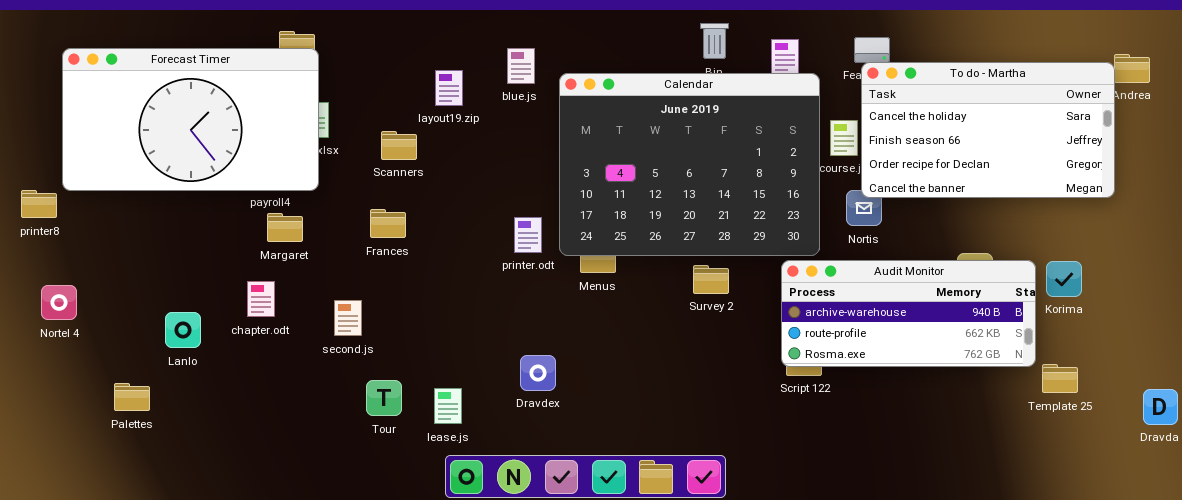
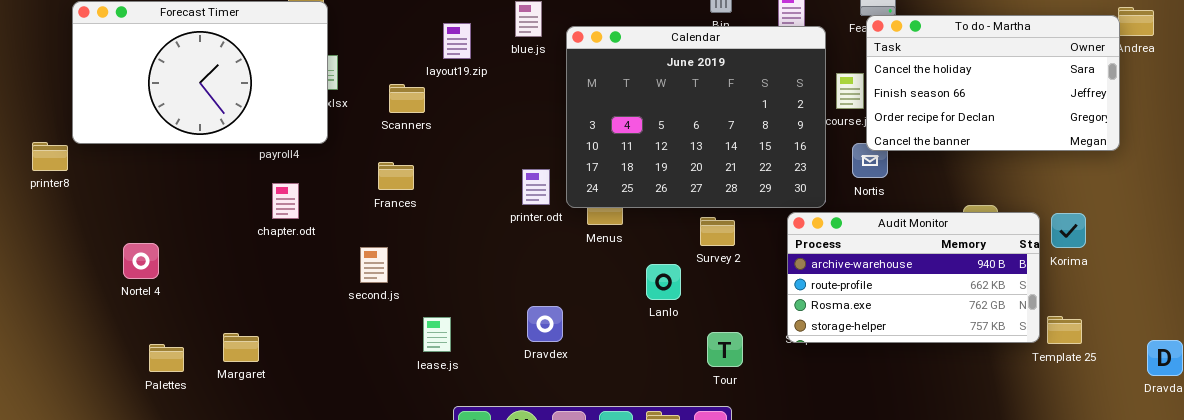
Margaret: [267,213,303,242] -> [223,333,259,362], moved
Audit Monitor: [781,260,1036,367] -> [787,212,1040,343], resized
chapter.odt: [247,281,275,317] -> [272,183,299,219], moved
Nortel 4: [41,285,77,320] -> [123,243,159,279], moved
second.js: [334,300,362,336] -> [360,247,388,283], moved
Lanlo: [165,312,201,348] -> [646,264,681,300], moved
Tour: [366,380,402,416] -> [707,332,743,367], moved
Palettes: [114,383,150,411] -> [149,344,184,372], moved
lease.js: [434,388,462,424] -> [423,317,451,352], moved

